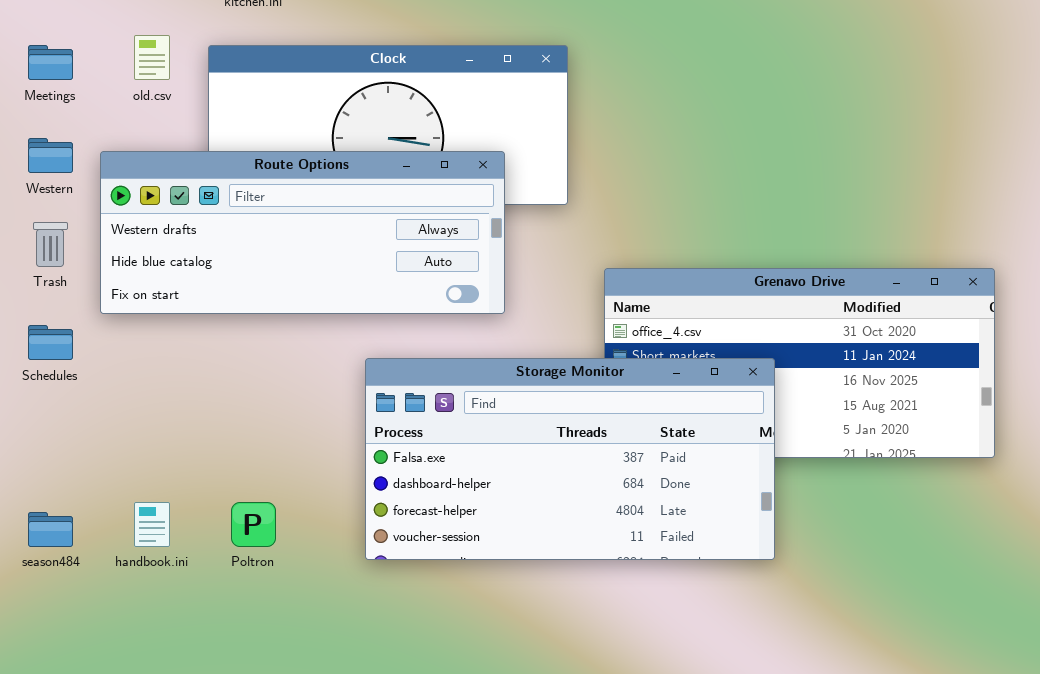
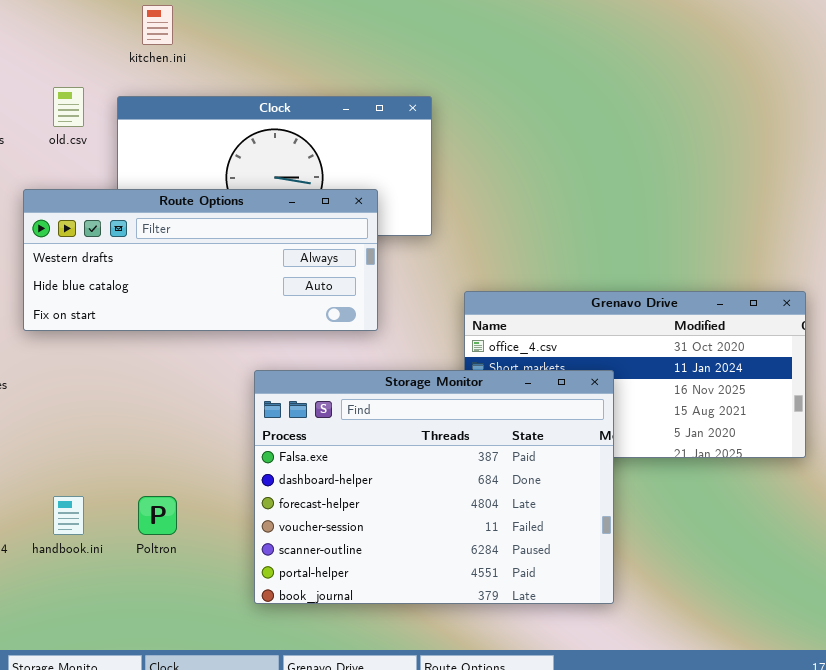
Storage Monitor: [365,358,775,560] -> [254,370,614,604], resized

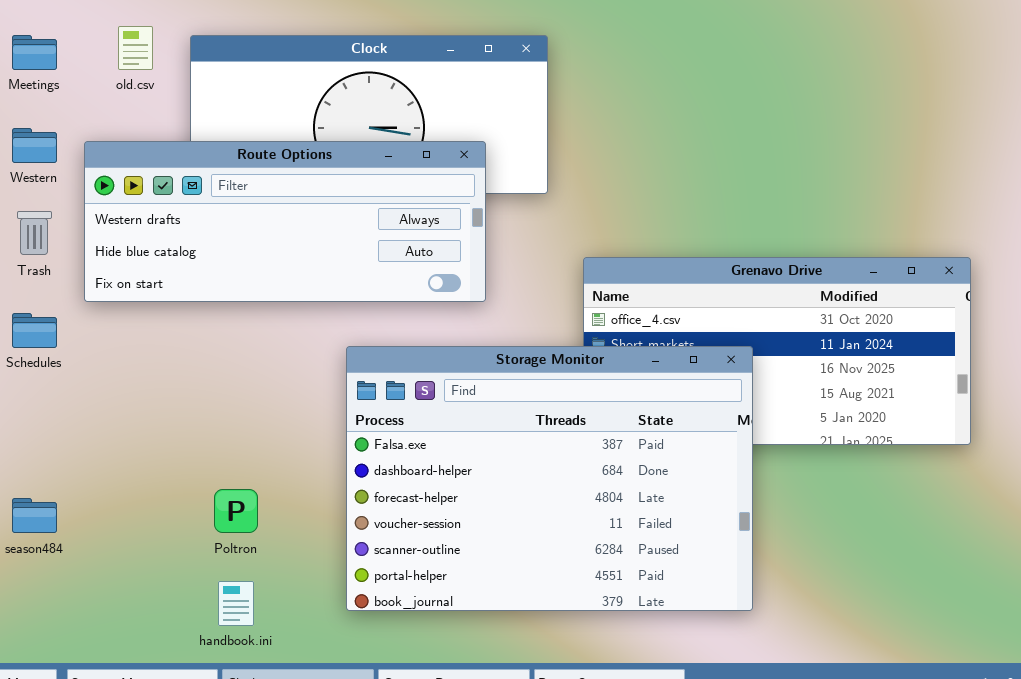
handbook.ini: [53,496,84,535] -> [218,581,254,626], moved

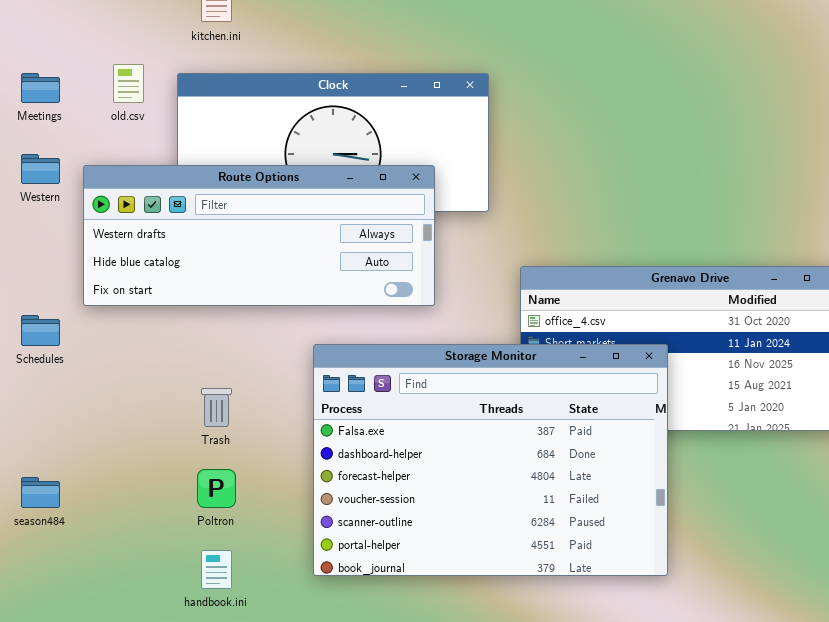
Trash: [17,211,52,255] -> [201,388,232,427], moved

